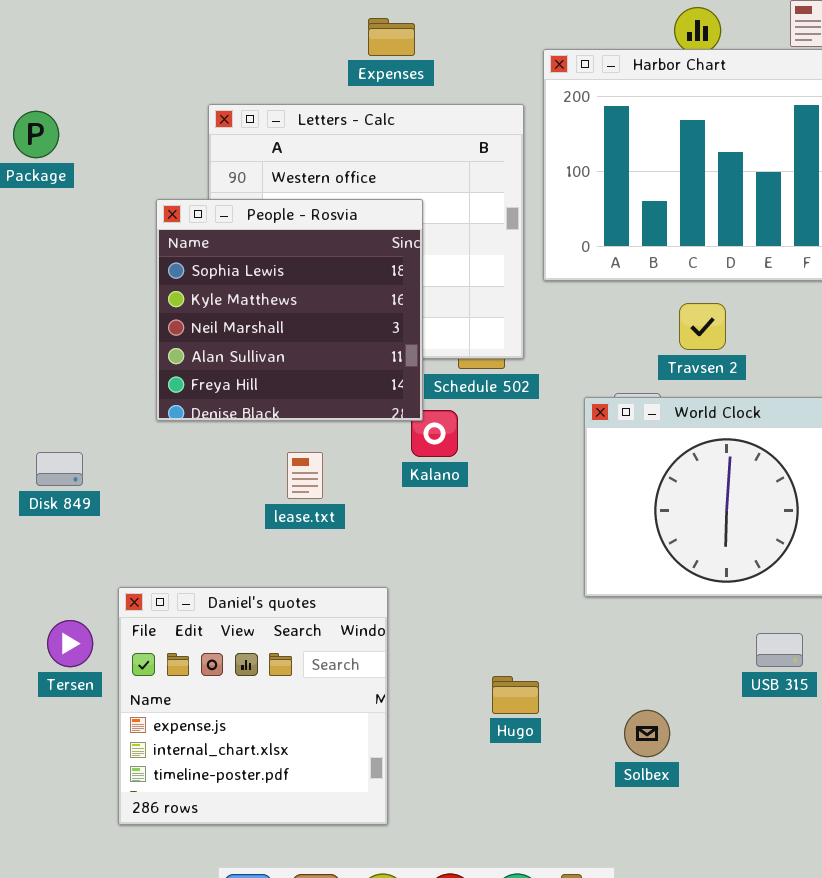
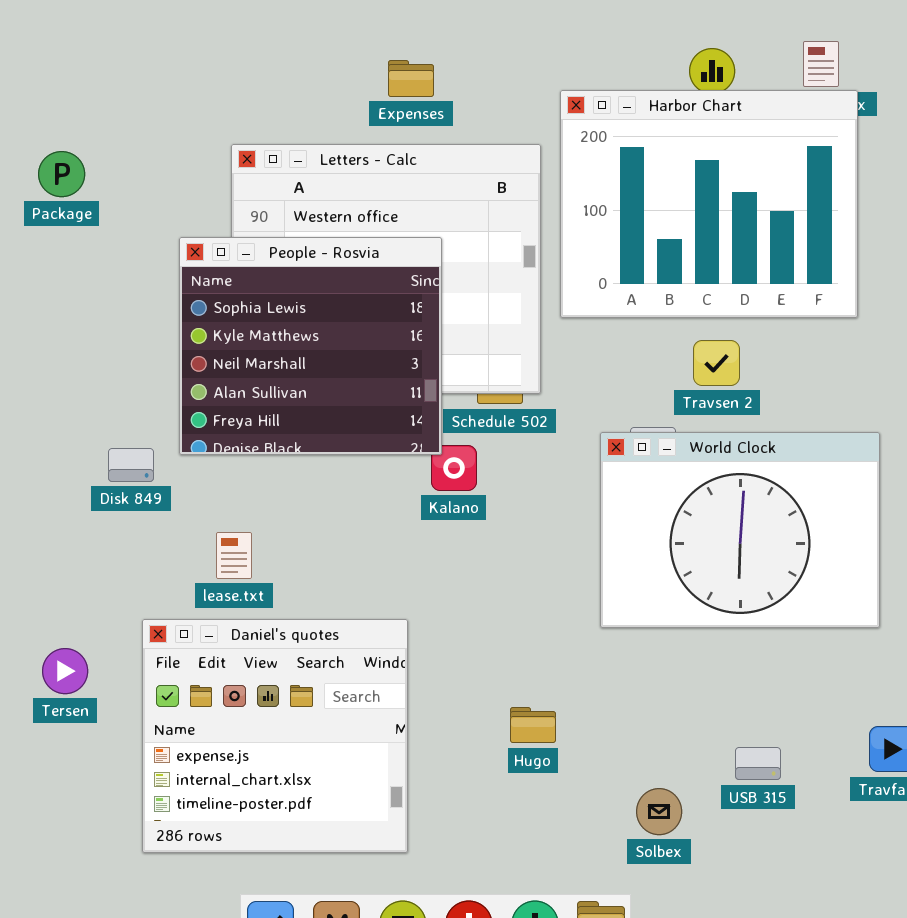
Disk 849: [36,452,83,486] -> [108,448,154,482], moved
lease.txt: [287,452,323,499] -> [216,532,252,579], moved
Tersen: [47,620,93,667] -> [42,648,88,694], moved
USB 315: [756,633,803,667] -> [735,747,781,780], moved
Solbex: [624,710,670,757] -> [636,788,682,835], moved

